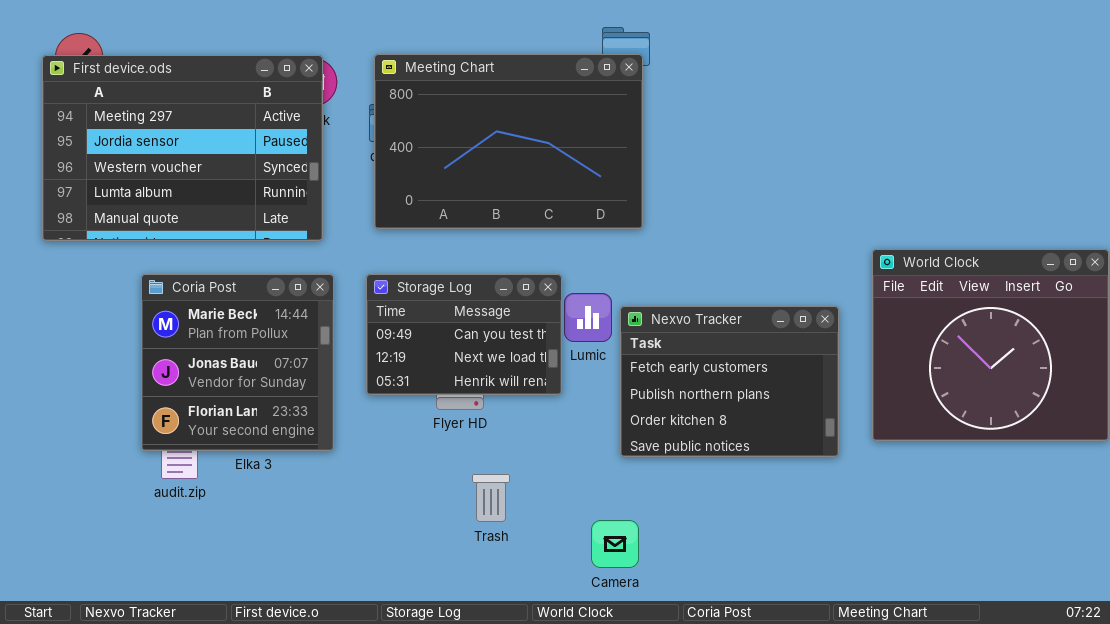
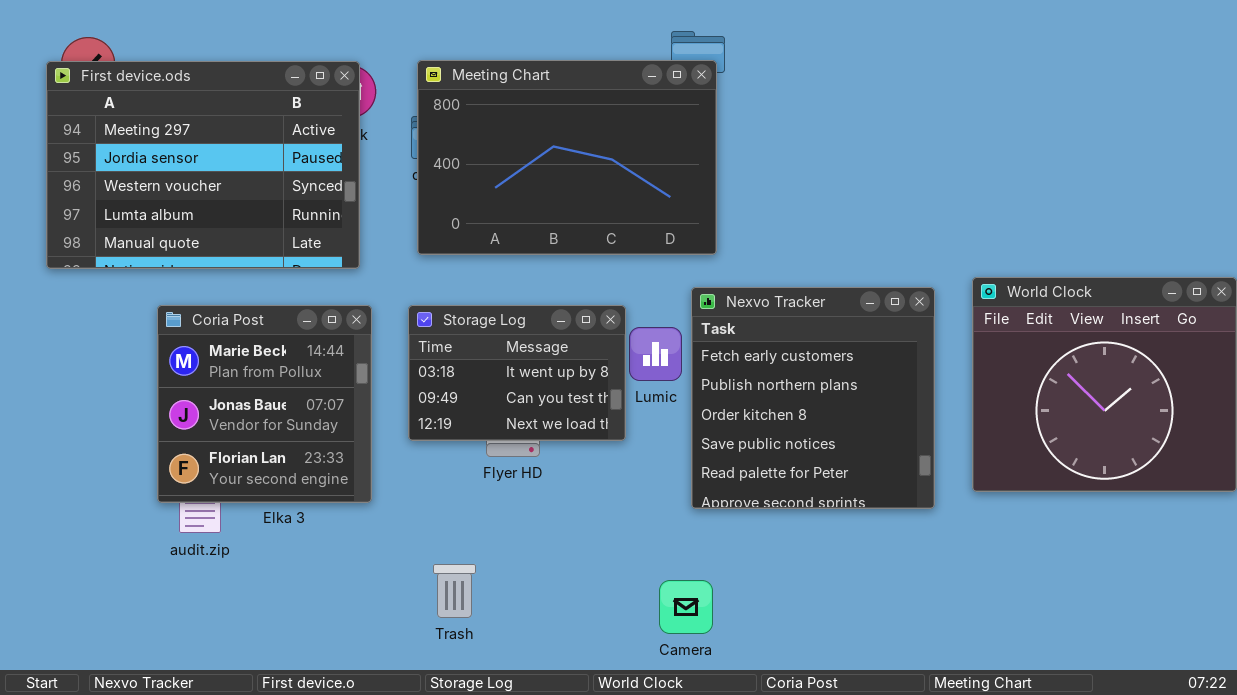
Storage Log: [366,274,562,395] -> [408,305,626,441], scrolled up 1 row
Nexvo Tracker: [620,306,839,457] -> [691,287,935,509], resized
Trash: [472,474,510,522] -> [433,564,476,618], moved

